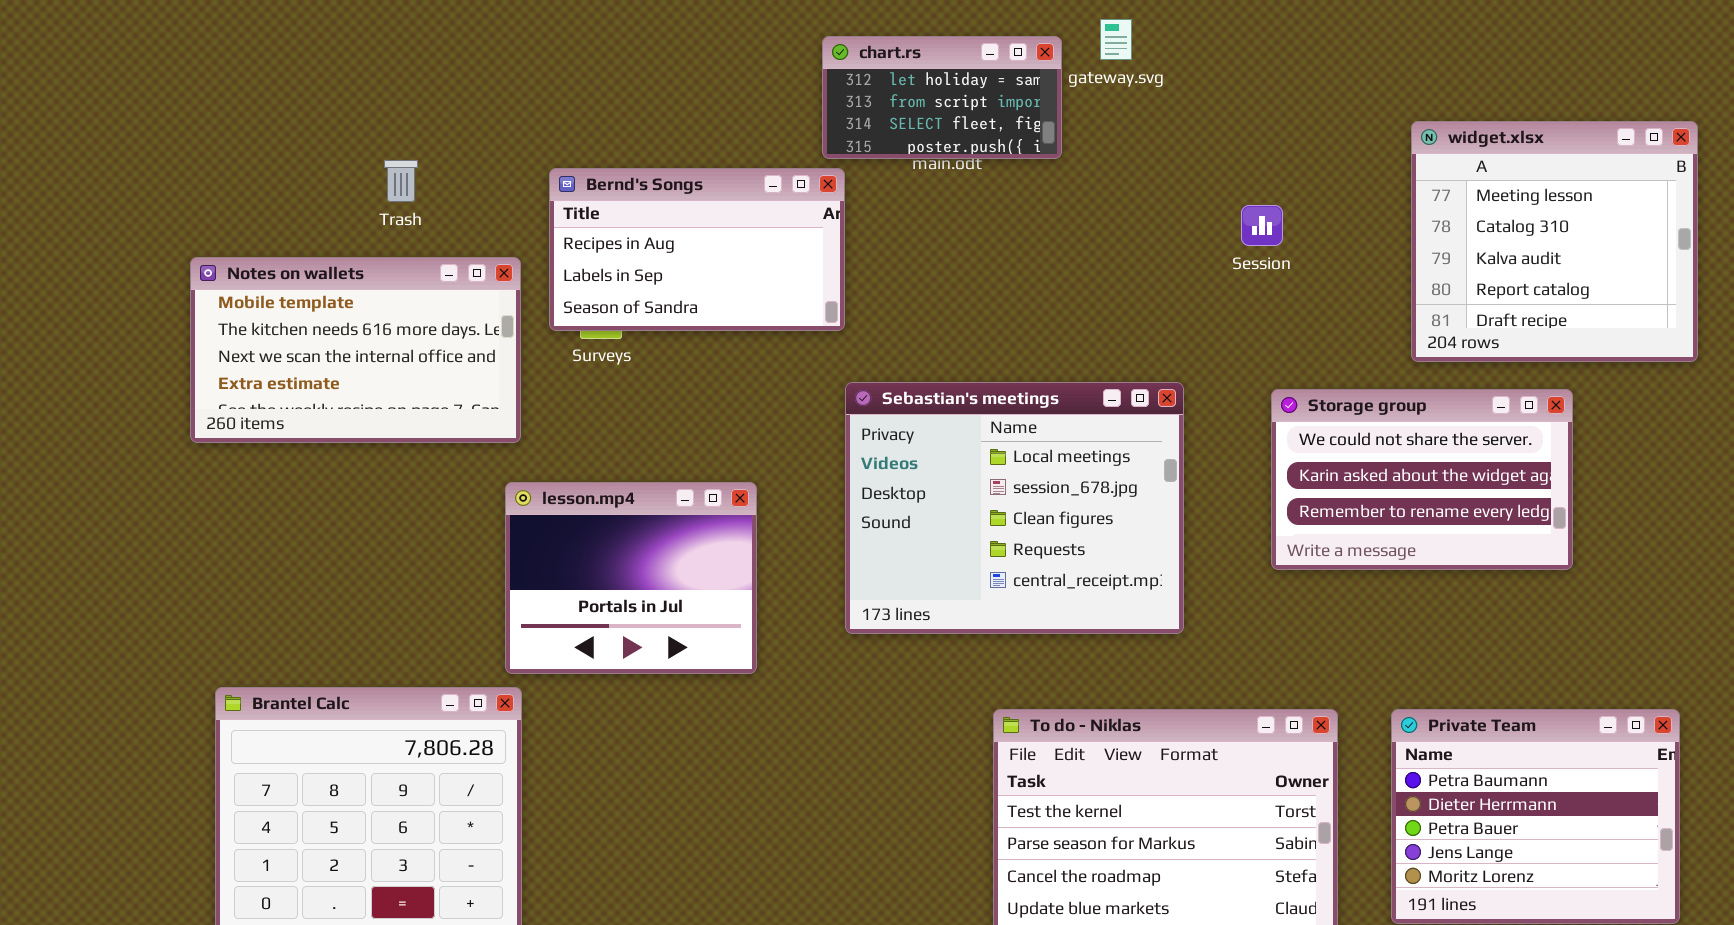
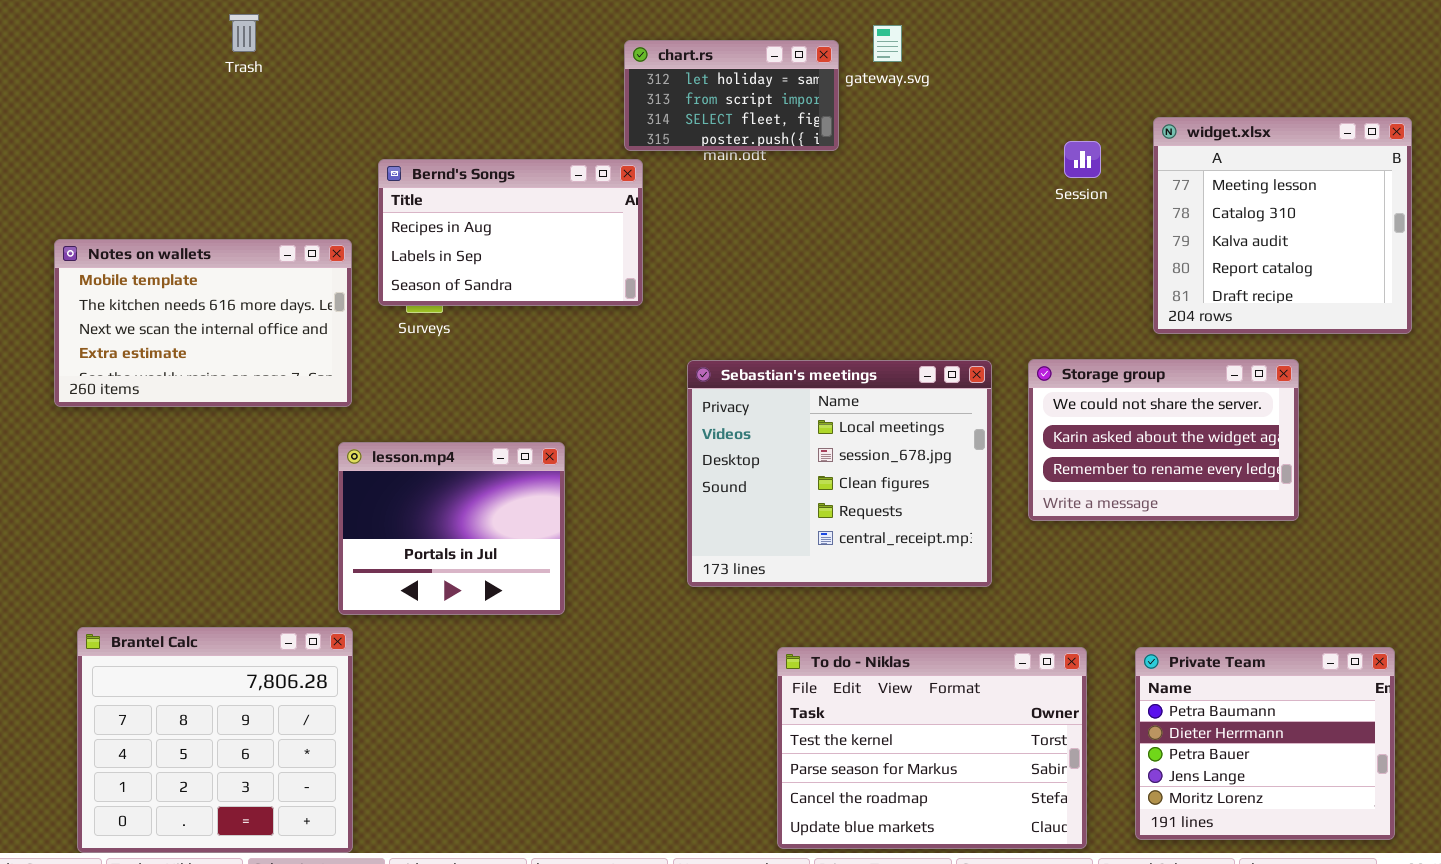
Trash: [384,160,418,202] -> [229,14,259,52], moved
Session: [1241,205,1283,246] -> [1064,141,1101,178], moved
Sebastian's meetings: [845,382,1184,634] -> [687,360,992,587], moved

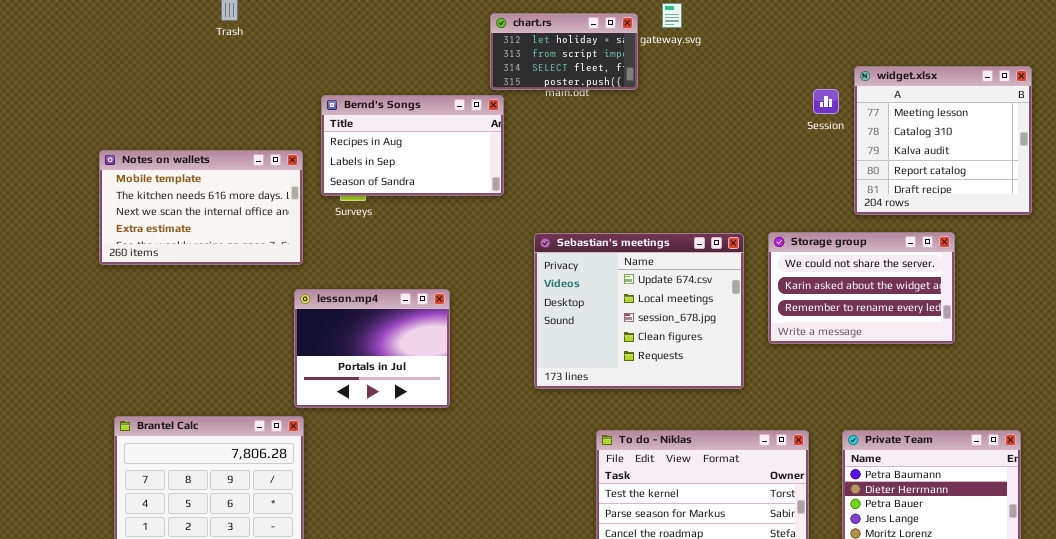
Session: [1064,141,1101,178] -> [813,89,839,114], moved
Sebastian's meetings: [687,360,992,587] -> [534,233,744,389], scrolled up 1 row

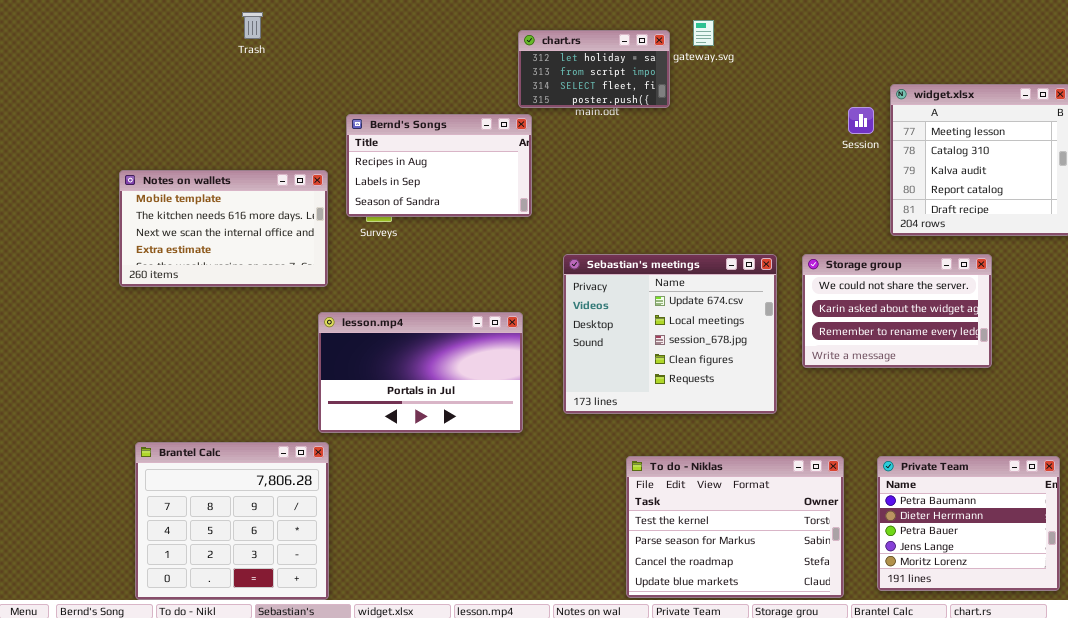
lesson.mp4: [294,289,450,408] -> [318,312,523,433], resized

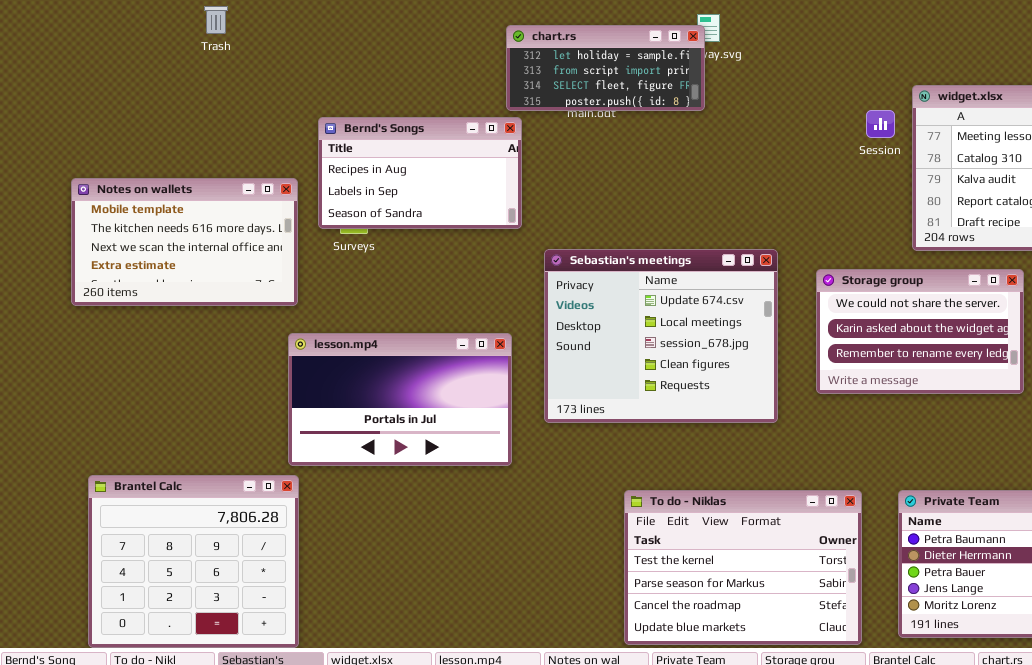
chart.rs: [518,30,670,108] -> [506,25,705,111], resized
Sebastian's meetings: [563,254,777,414] -> [544,249,778,423], moved

